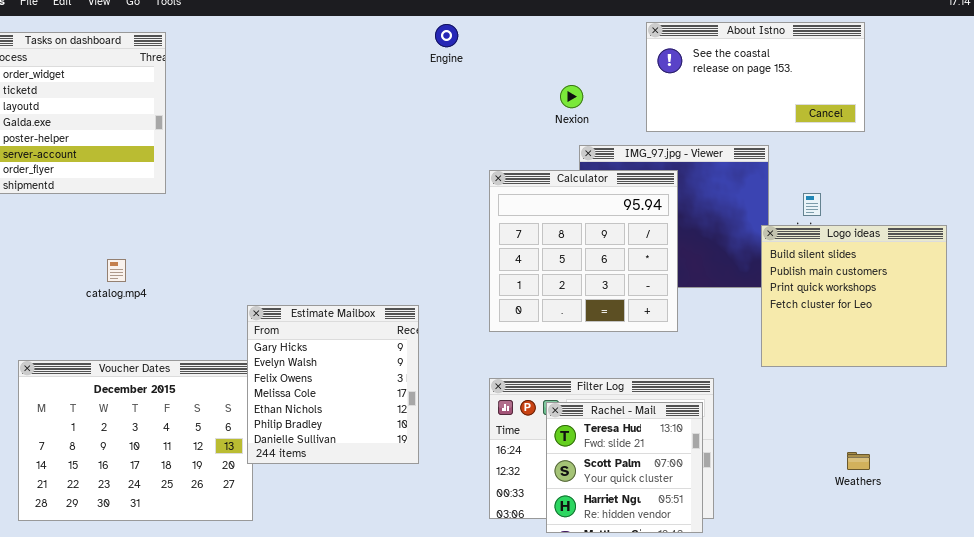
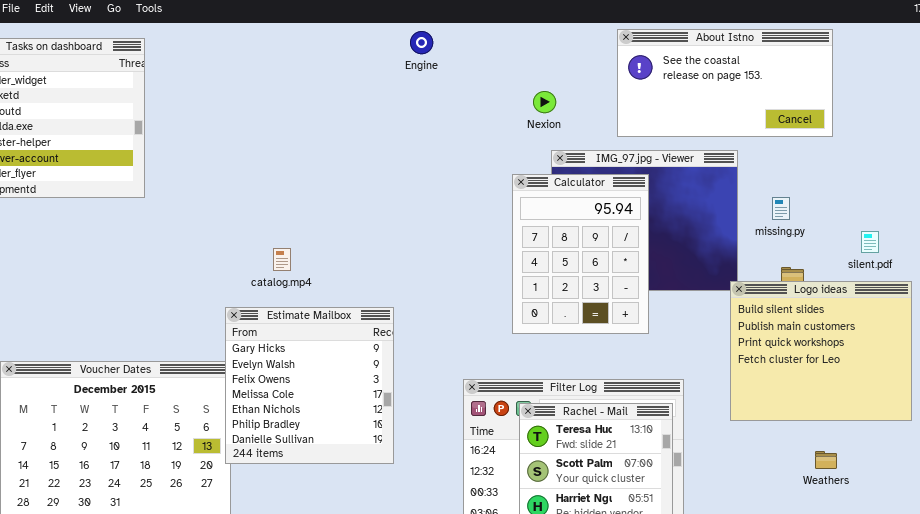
Calculator: [489,170,678,332] -> [512,174,649,334], resized
Logo ideas: [761,225,947,367] -> [730,281,912,421], moved
catalog.mp4: [107,259,126,282] -> [273,248,291,271], moved

